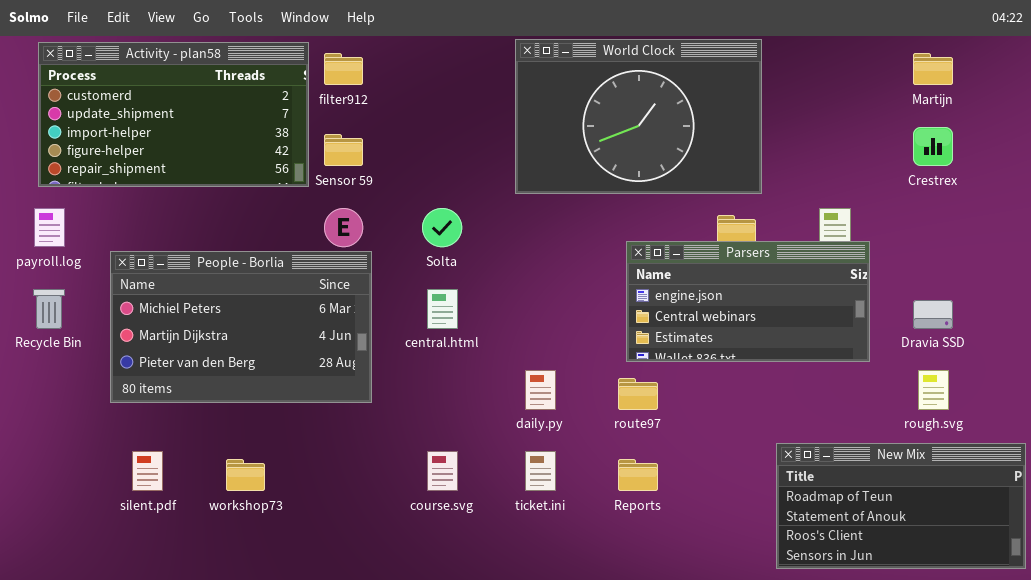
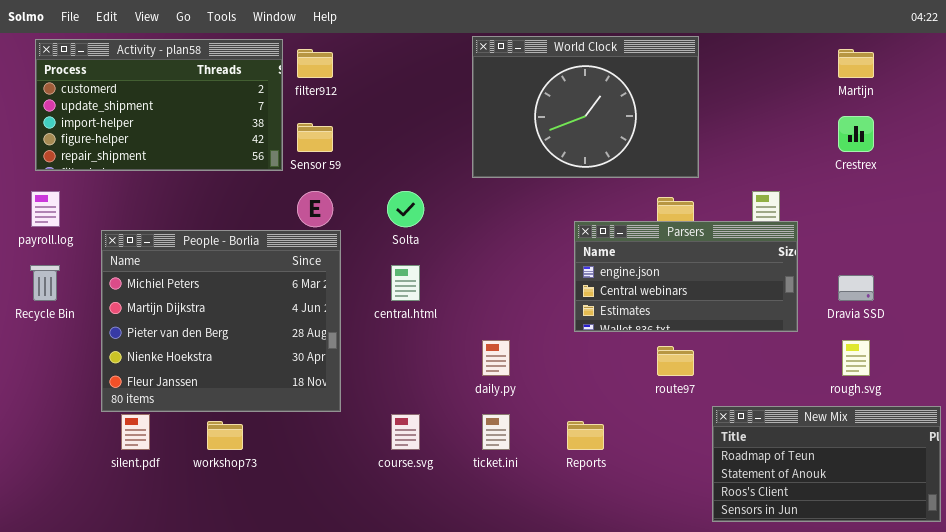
People - Borlia: [110,251,372,403] -> [101,230,341,412], resized
route97: [618,378,658,410] -> [657,346,694,376], moved

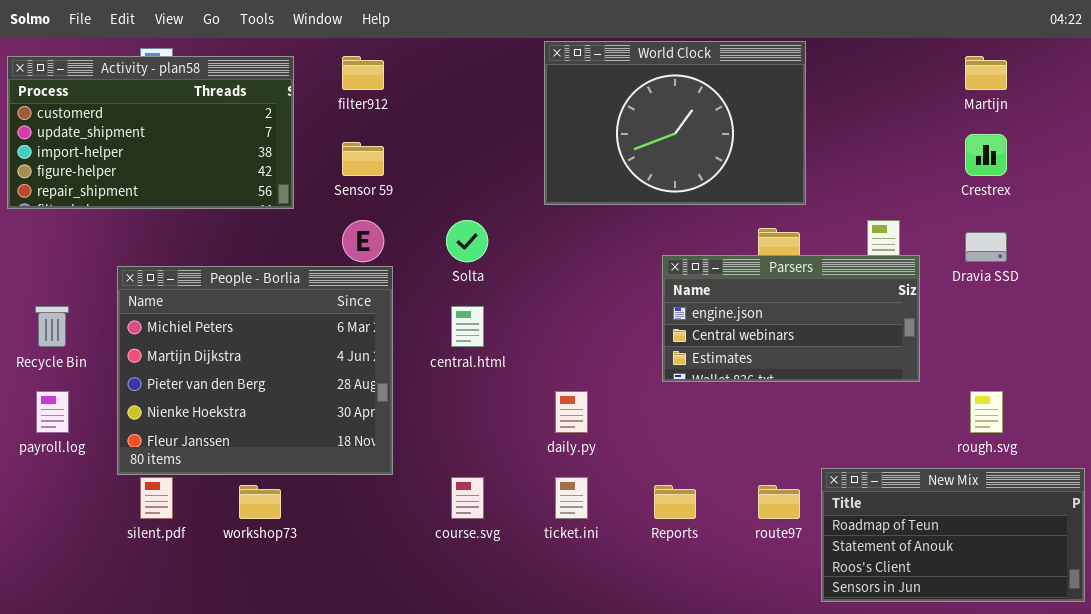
Activity - plan58: [35,39,283,171] -> [7,56,294,209], moved
payroll.log: [31,191,60,227] -> [36,391,69,433], moved
Dravia SSD: [838,275,874,301] -> [965,232,1007,262], moved
route97: [657,346,694,376] -> [758,485,800,519], moved

